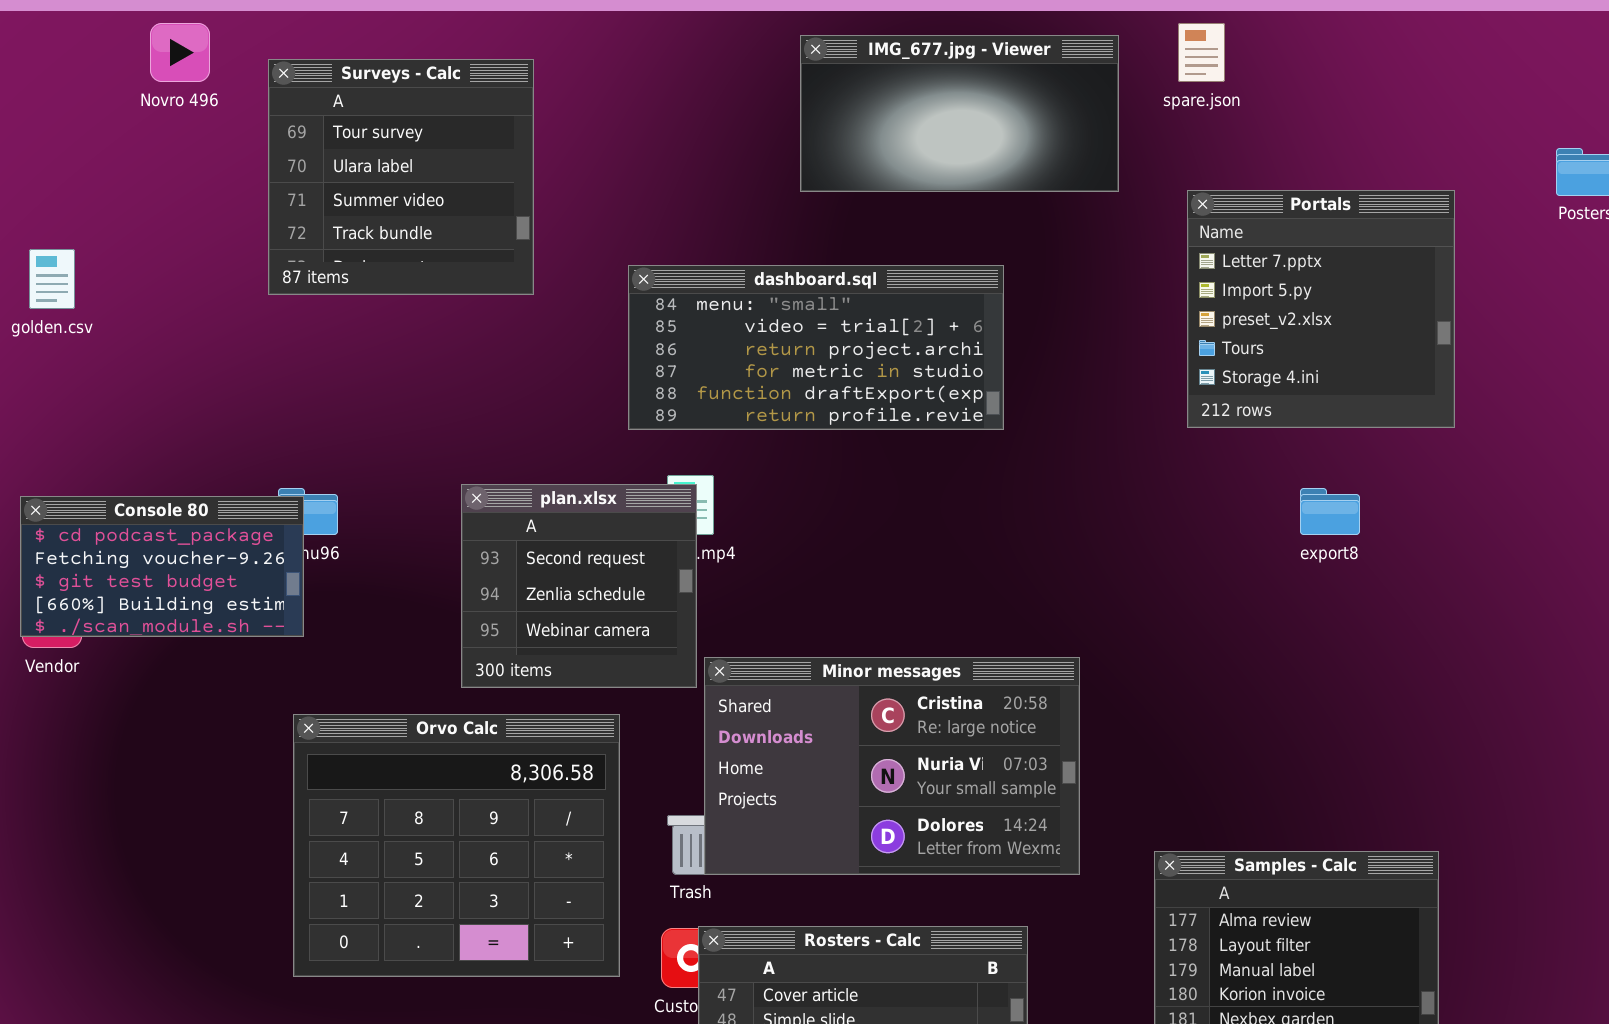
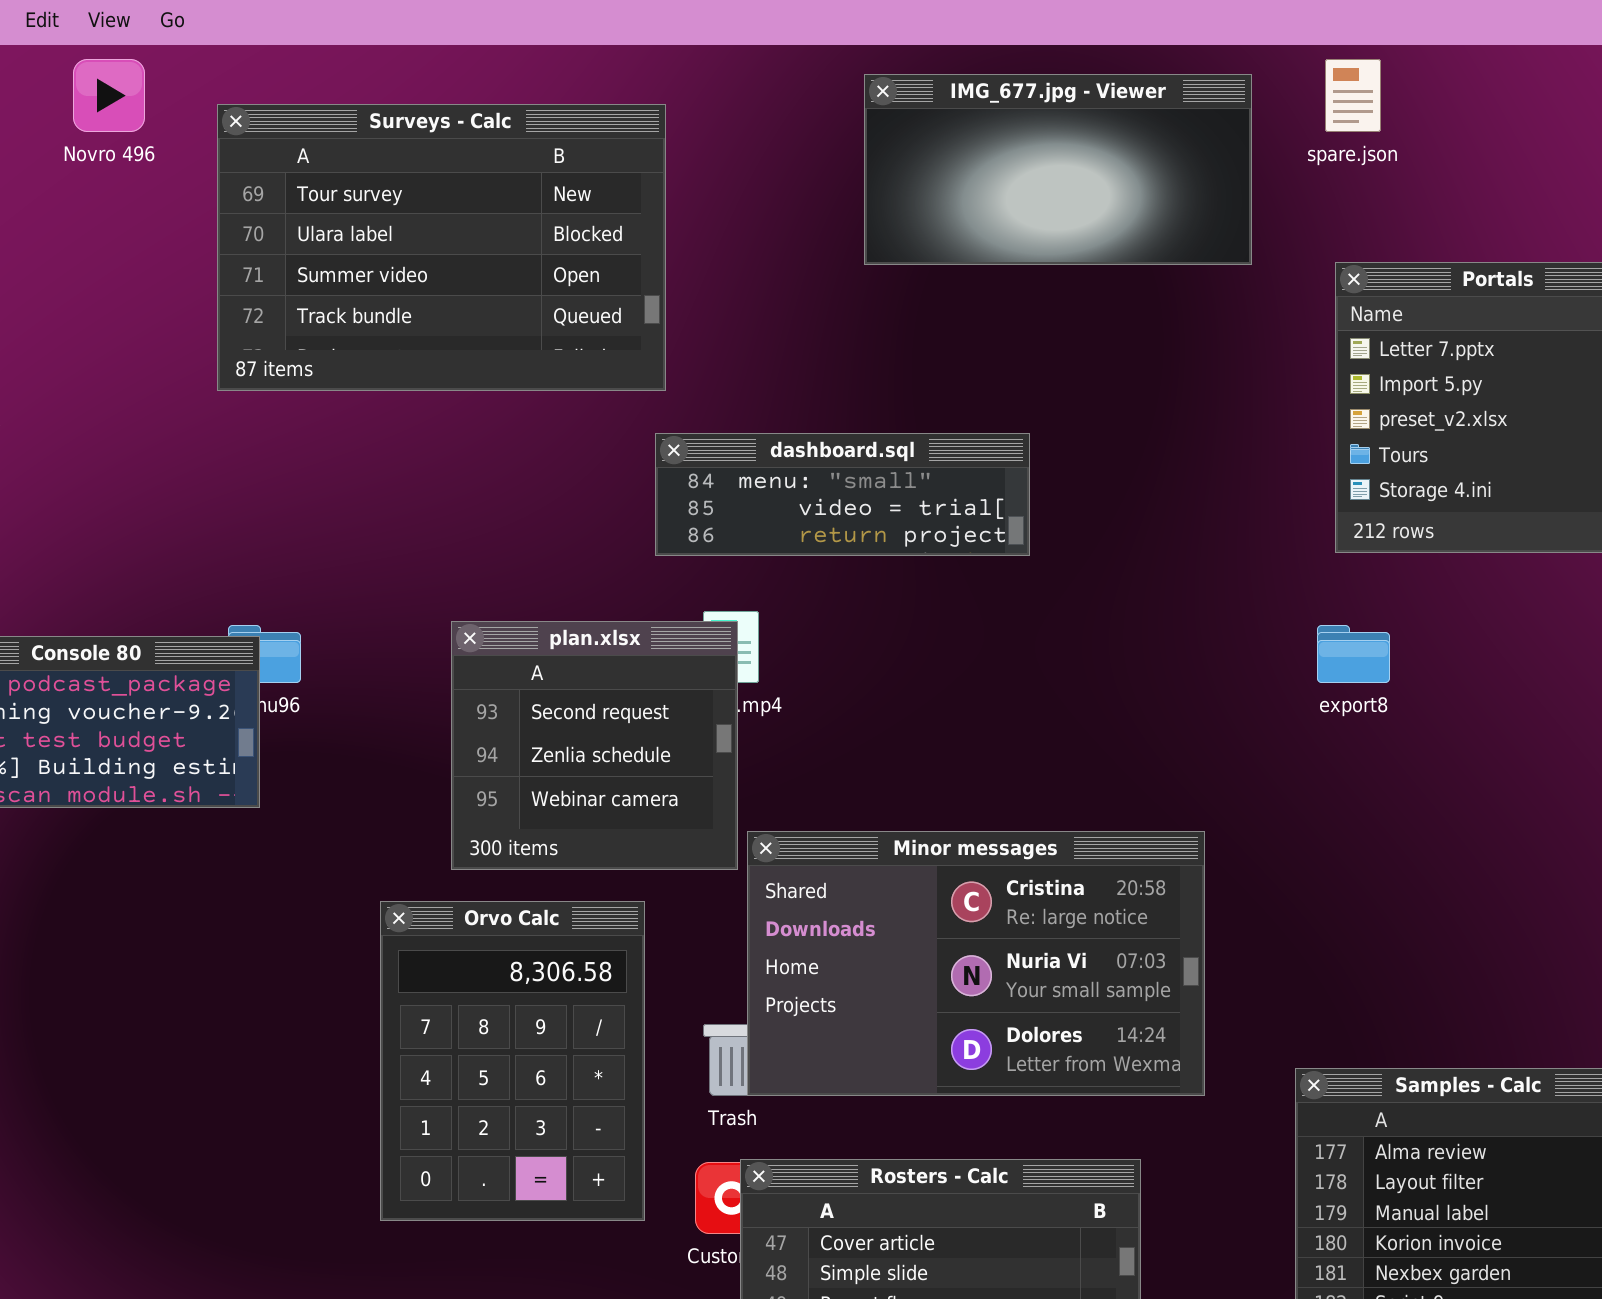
Surveys - Calc: [268,59,534,295] -> [217,104,666,391], resized
dashboard.sql: [628,265,1004,430] -> [655,433,1030,556], resized
export8: [1300,488,1360,535] -> [1317,625,1390,683], moved
Orvo Calc: [293,714,620,977] -> [380,901,645,1221], resized

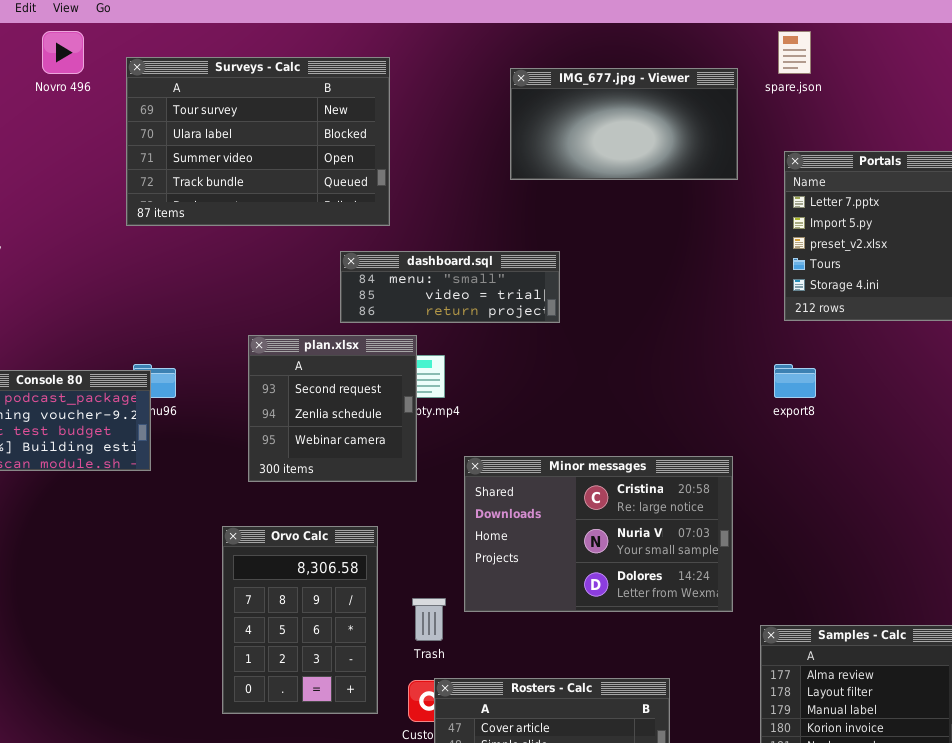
IMG_677.jpg - Viewer: [864,74,1252,265] -> [510,68,738,180], moved
dashboard.sql: [655,433,1030,556] -> [340,251,560,323], moved
plan.xlsx: [451,621,738,870] -> [248,335,417,482], moved
Minor messages: [747,831,1205,1096] -> [464,456,733,612], moved

